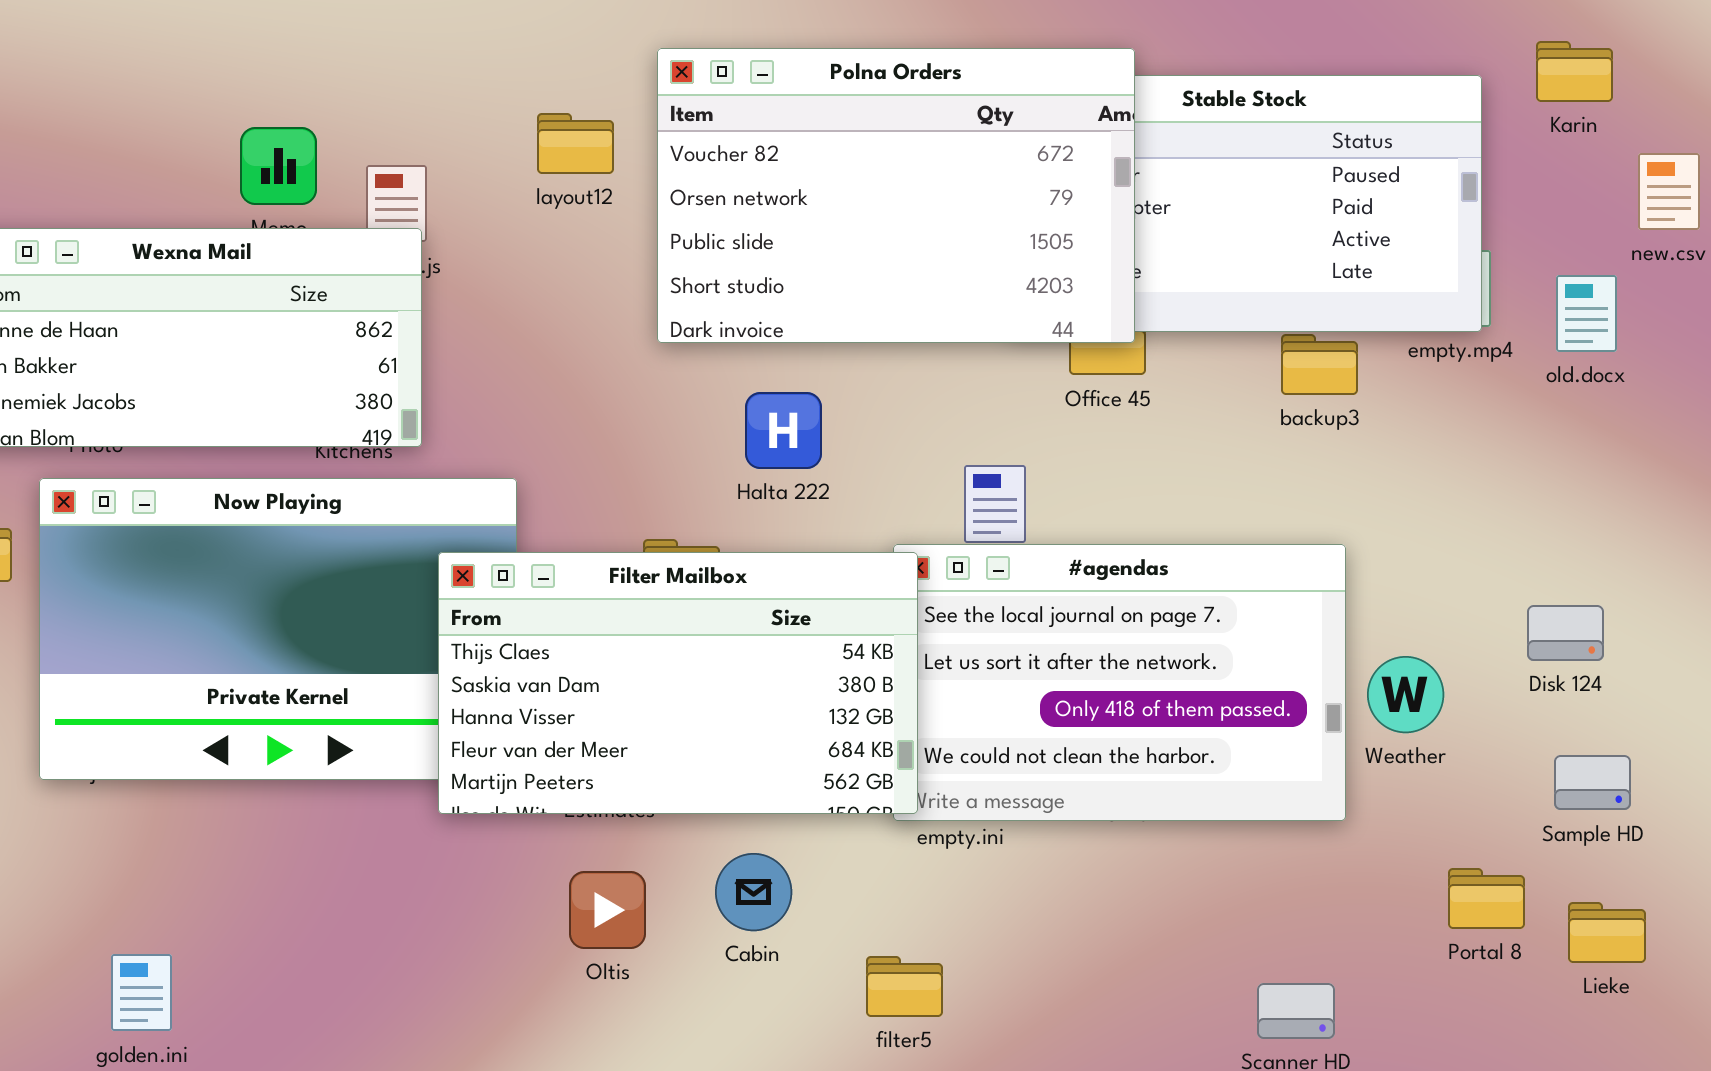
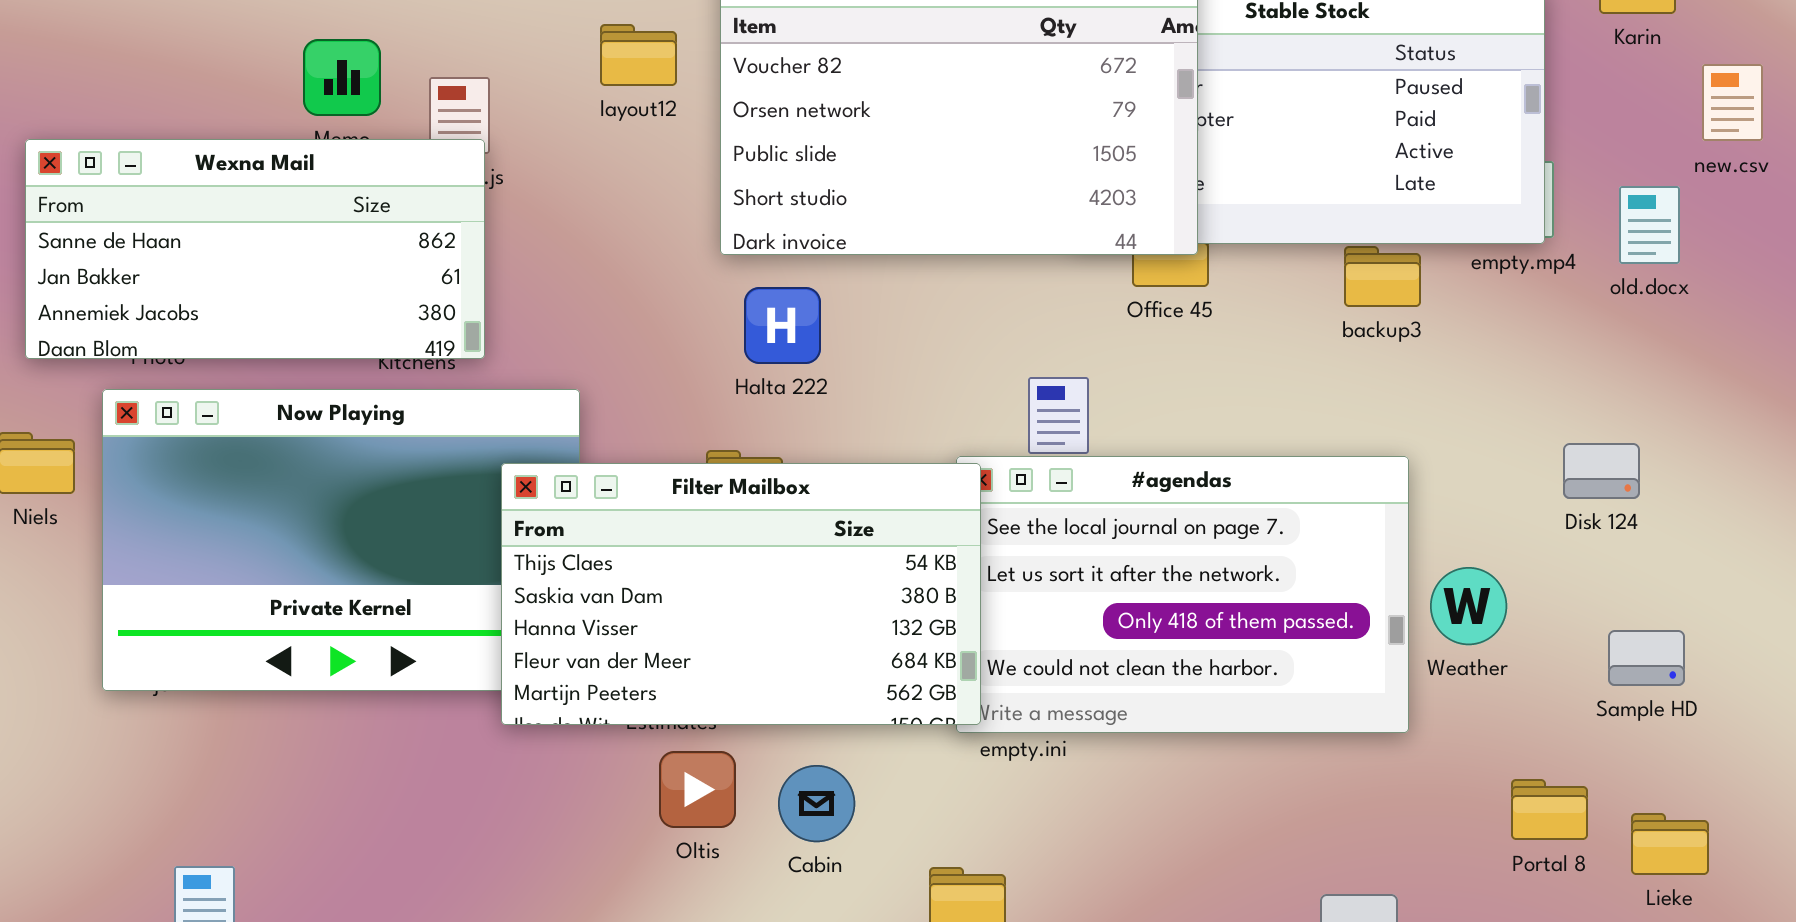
Halta 222: [745,392,822,469] -> [744,287,821,364], moved
Disk 124: [1527,605,1604,661] -> [1563,443,1640,499], moved
Sample HD: [1554,755,1631,810] -> [1608,630,1685,686], moved
Oltis: [569,871,646,949] -> [659,751,736,828], moved

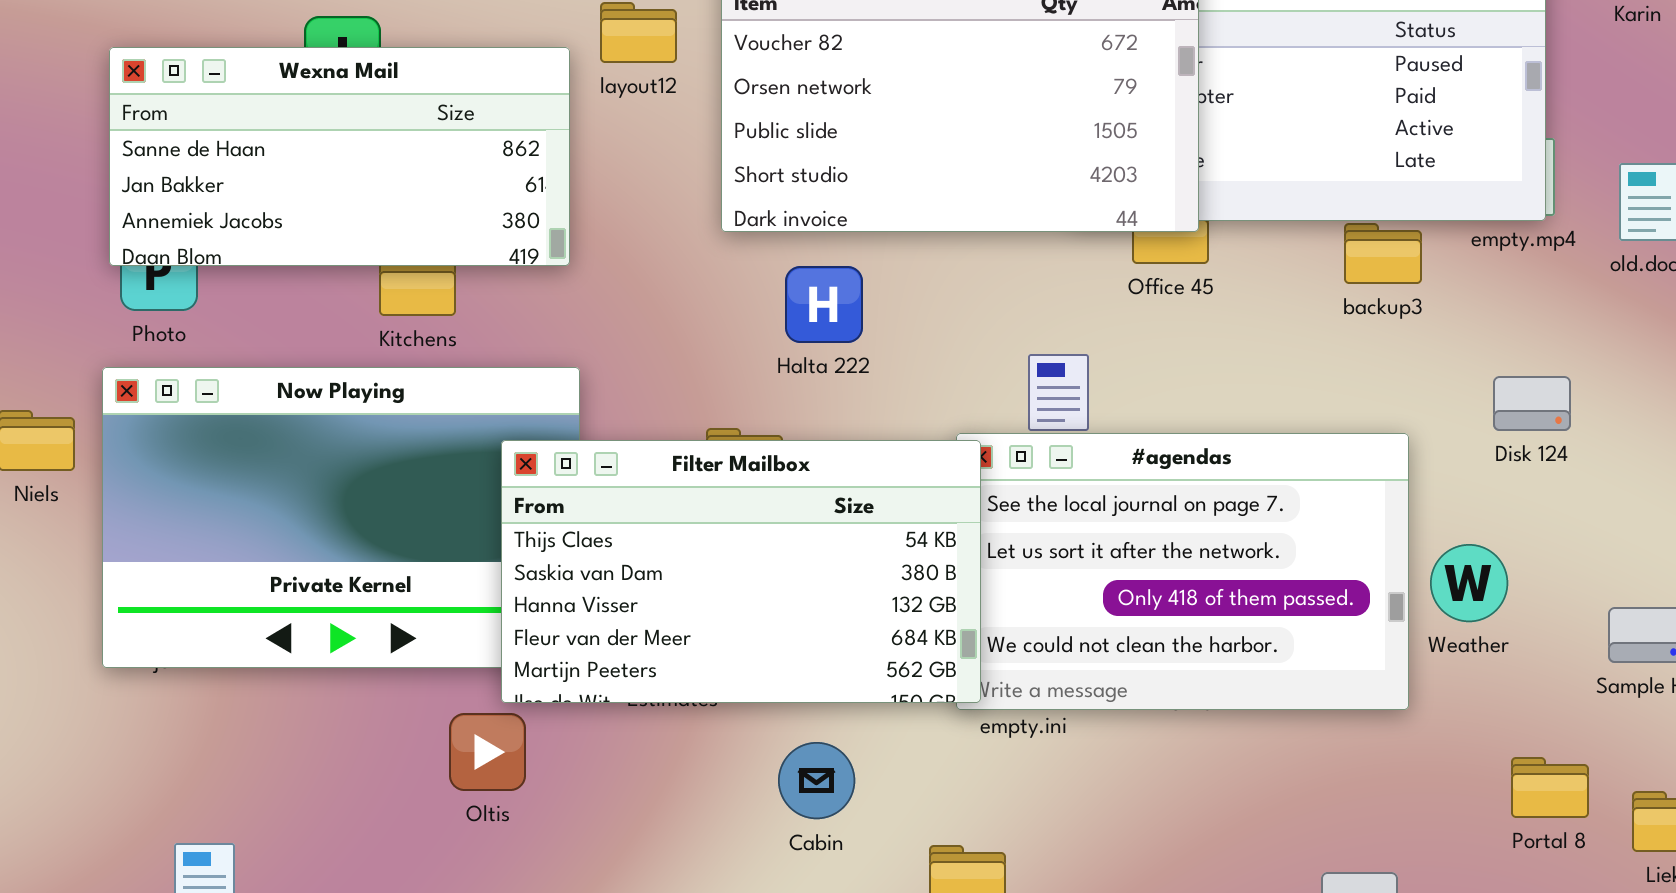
Wexna Mail: [25,139,485,359] -> [109,47,570,266], moved
Halta 222: [744,287,821,364] -> [785,266,863,343], moved
Disk 124: [1563,443,1640,499] -> [1493,376,1571,431], moved
Oltis: [659,751,736,828] -> [449,713,526,791], moved

